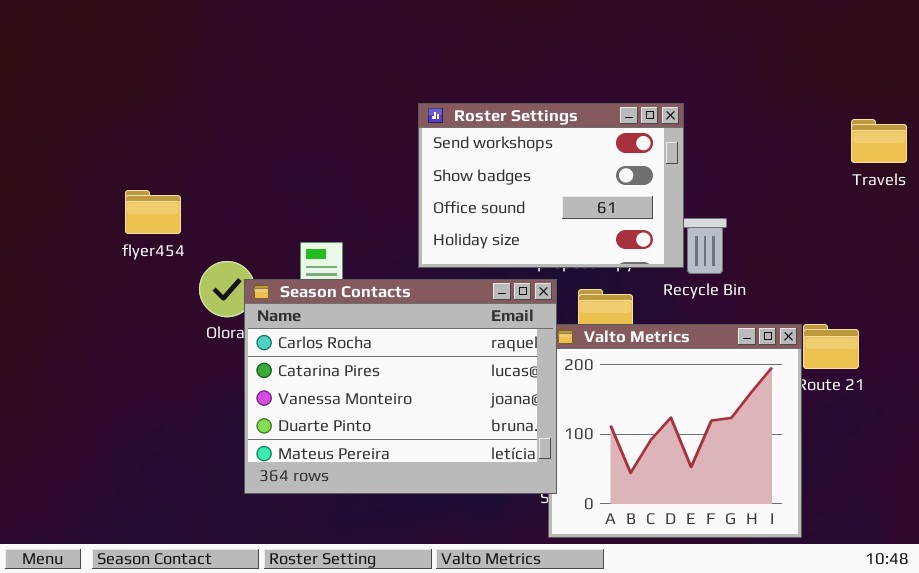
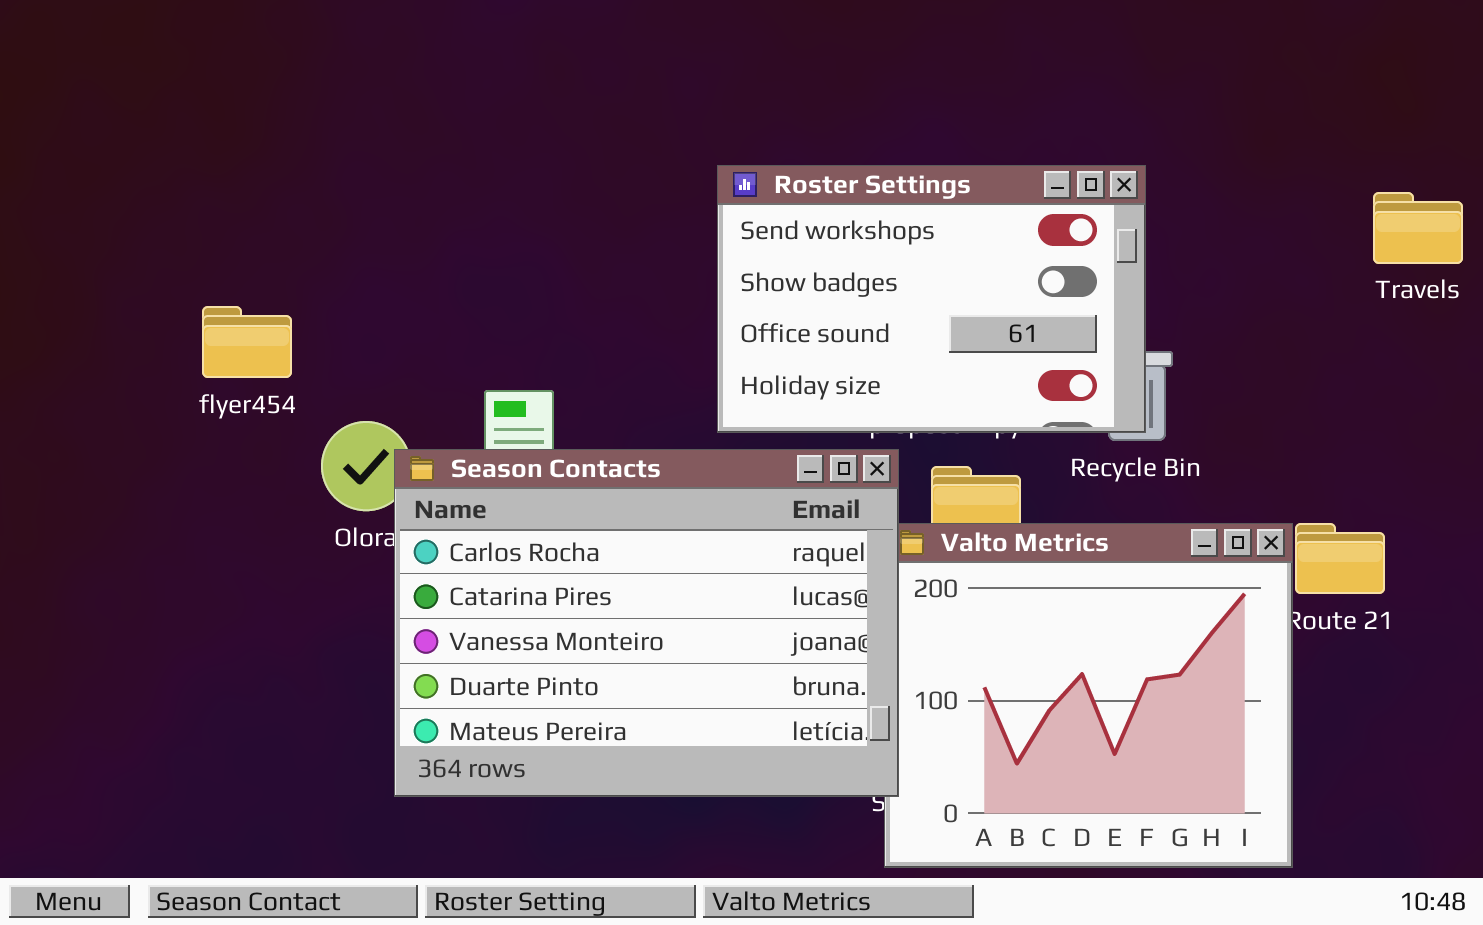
Roster Settings: [418,103,684,268] -> [717,165,1146,433], moved

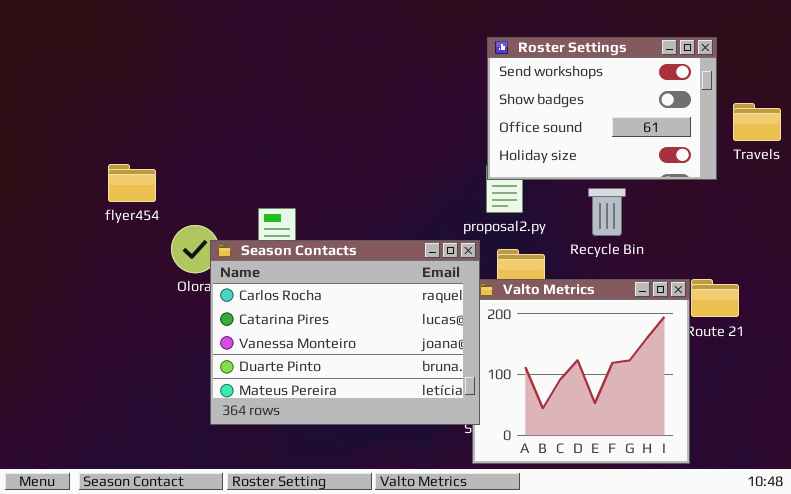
Roster Settings: [717,165,1146,433] -> [487,37,717,180], moved

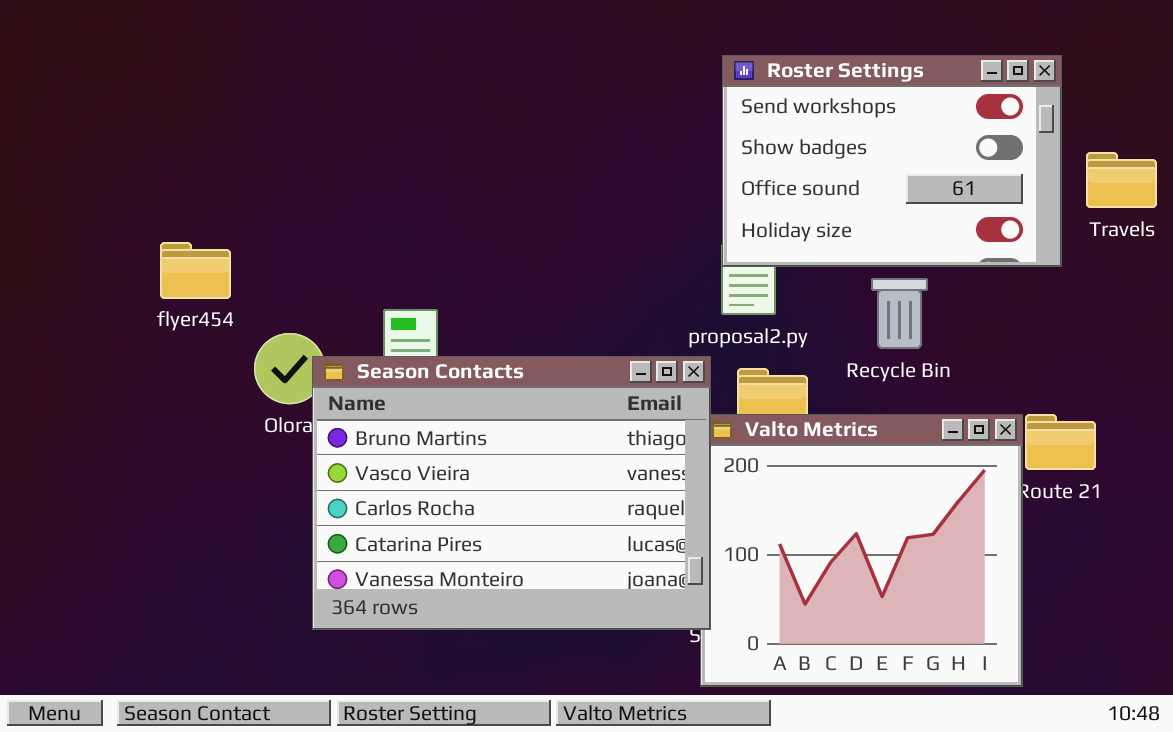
Season Contacts: [210,240,480,425] -> [312,356,711,630], scrolled up 2 rows

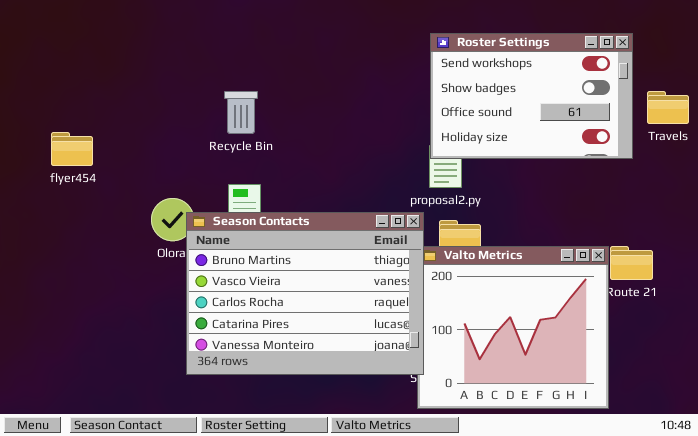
flyer454: [160,242,231,299] -> [51,132,93,166], moved
Recycle Bin: [871,278,928,349] -> [224,91,258,134], moved

